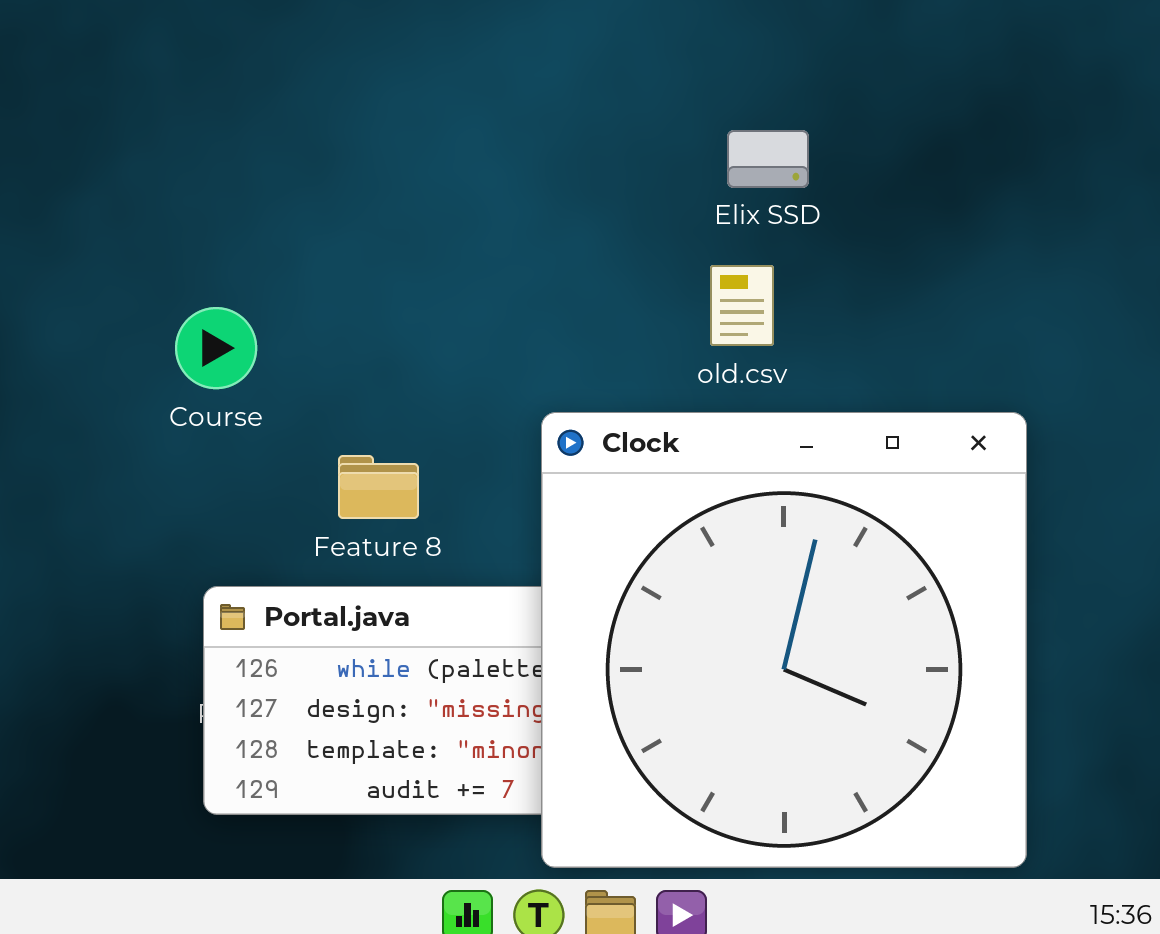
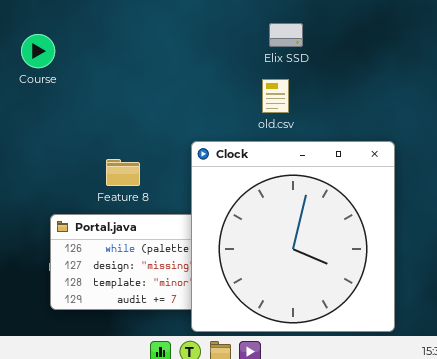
Course: [175,307,257,389] -> [21,34,55,68], moved

